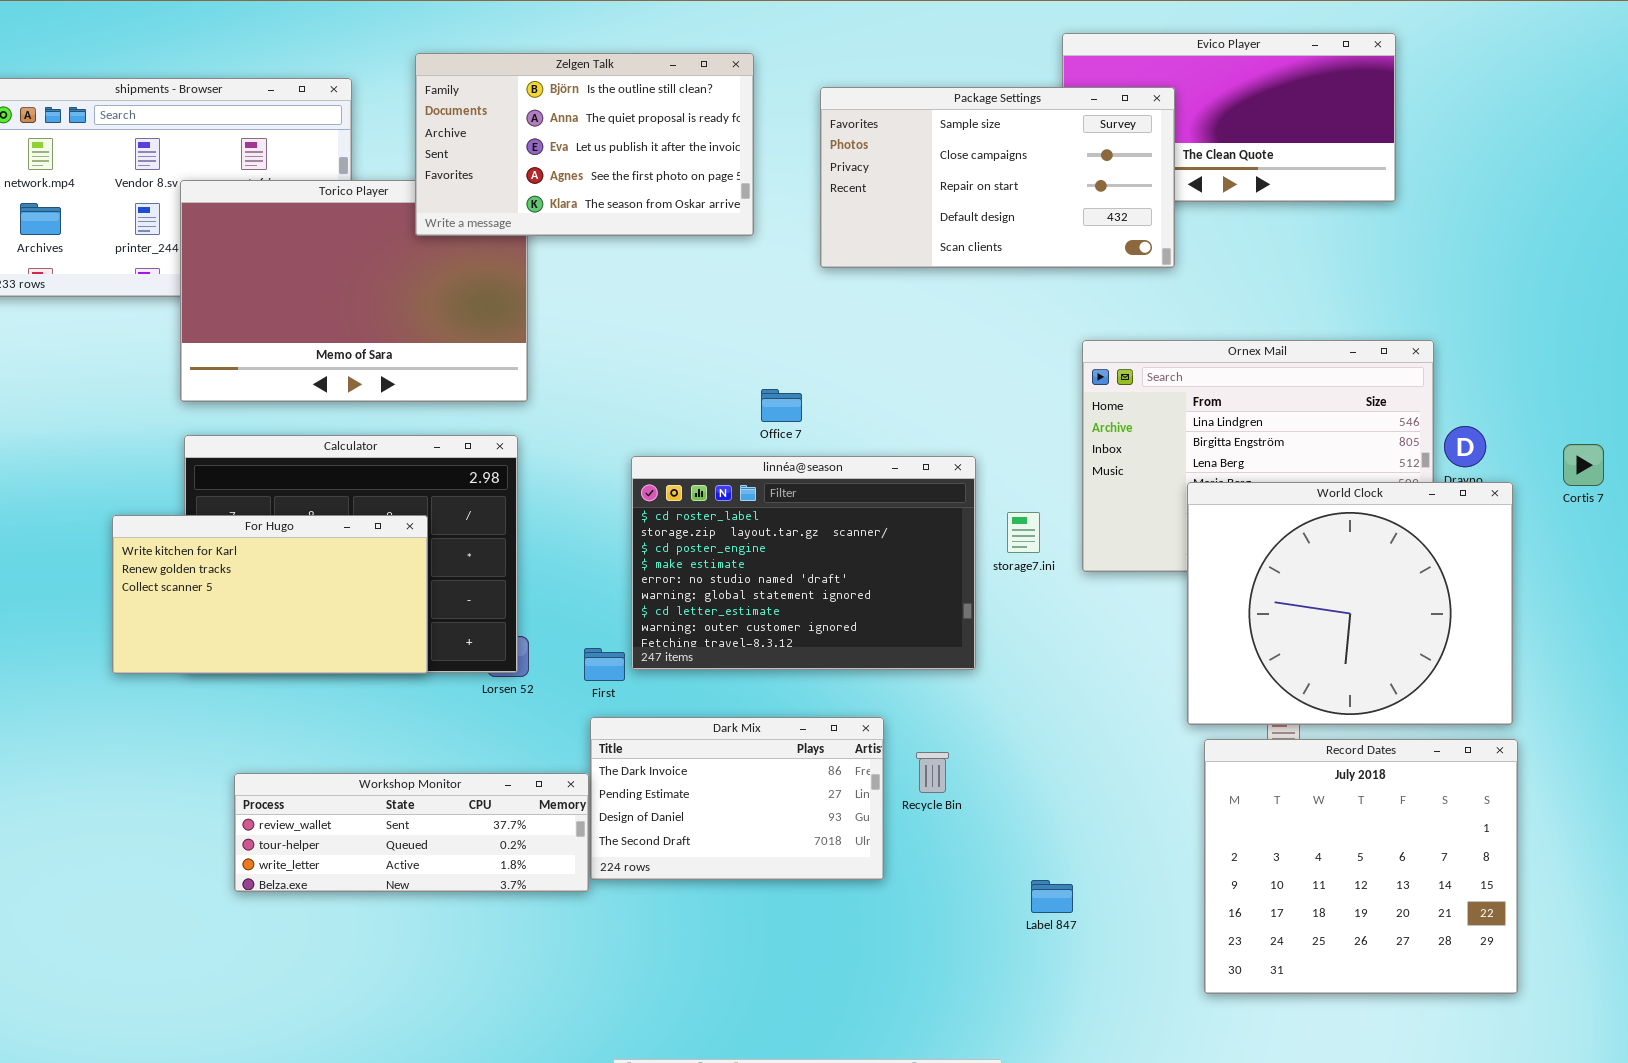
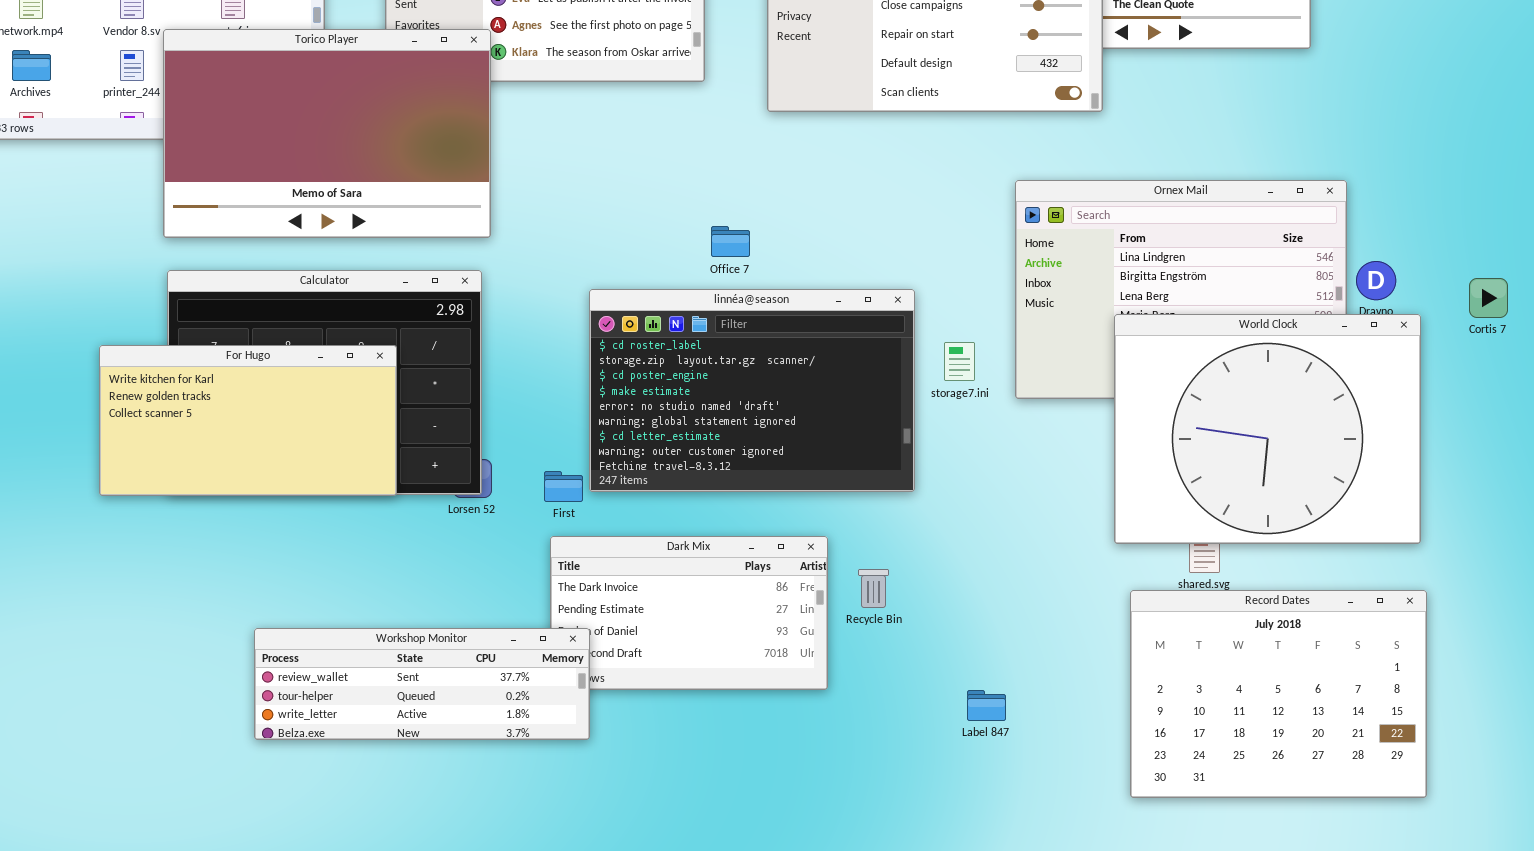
Torico Player: [180,180,528,402] -> [163,29,491,238], raised
Record Dates: [1204,739,1518,994] -> [1130,590,1427,798], resized
Workshop Monitor: [234,773,589,892] -> [254,628,590,740], moved

